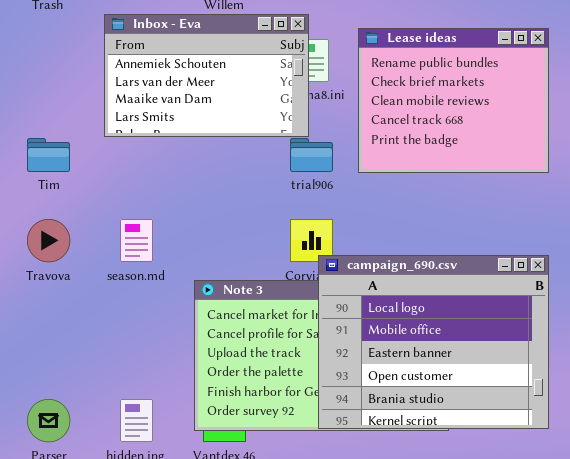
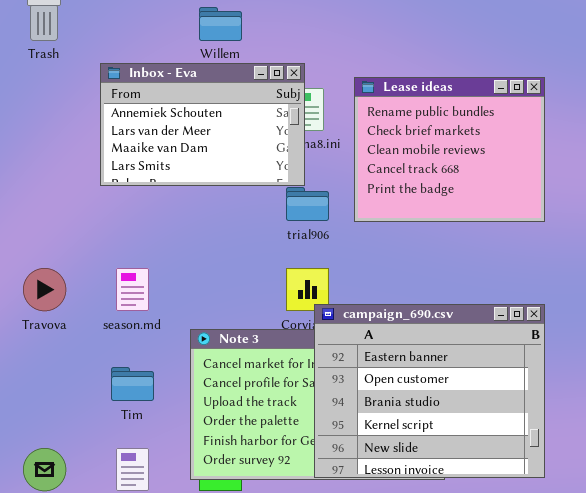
Tim: [27,138,70,172] -> [111,367,154,401], moved
campaign_690.csv: [318,255,549,429] -> [314,304,545,478], scrolled down 2 rows

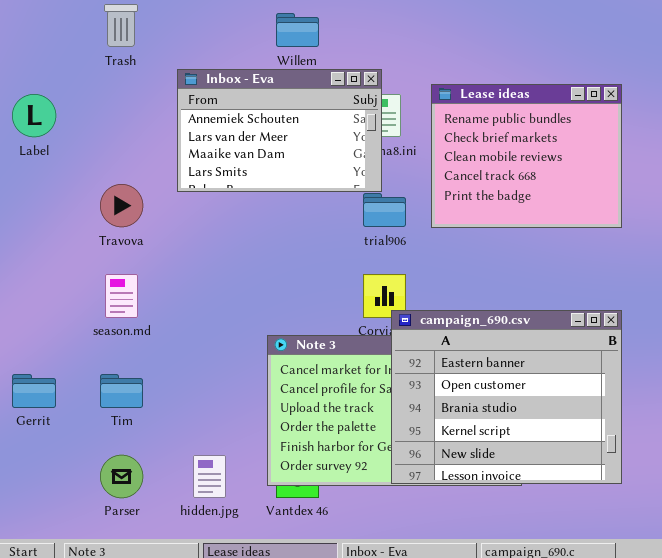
Travova: [23,268,66,311] -> [100,184,143,227], moved
season.md: [116,268,149,311] -> [105,274,138,318], moved
Tim: [111,367,154,401] -> [100,374,143,408], moved

